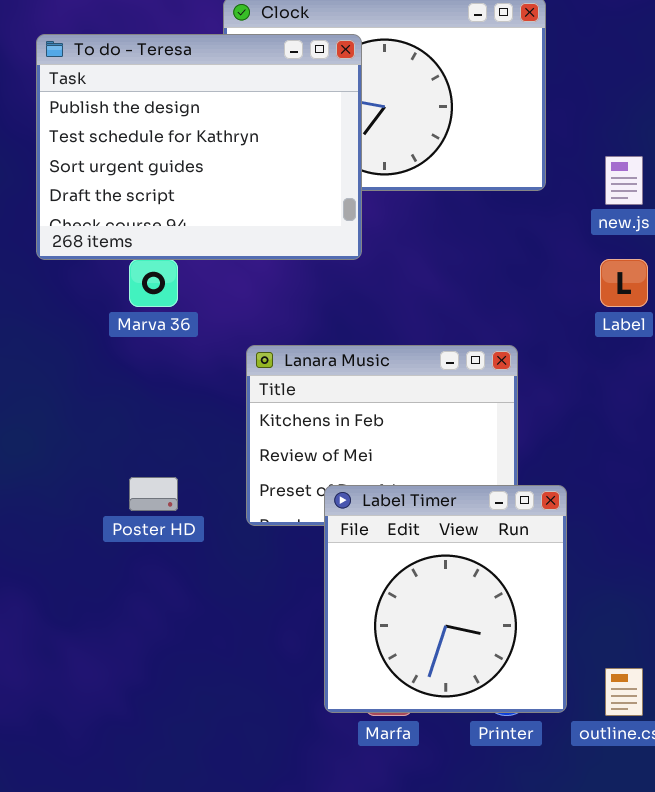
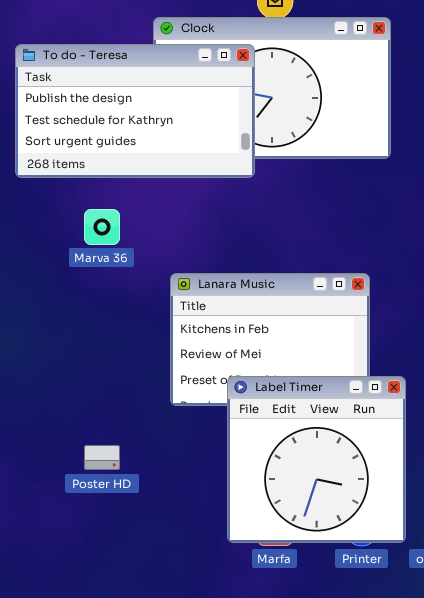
To do - Teresa: [36,34,362,260] -> [15,44,255,178], resized
Poster HD: [129,477,178,511] -> [84,445,120,470], moved

